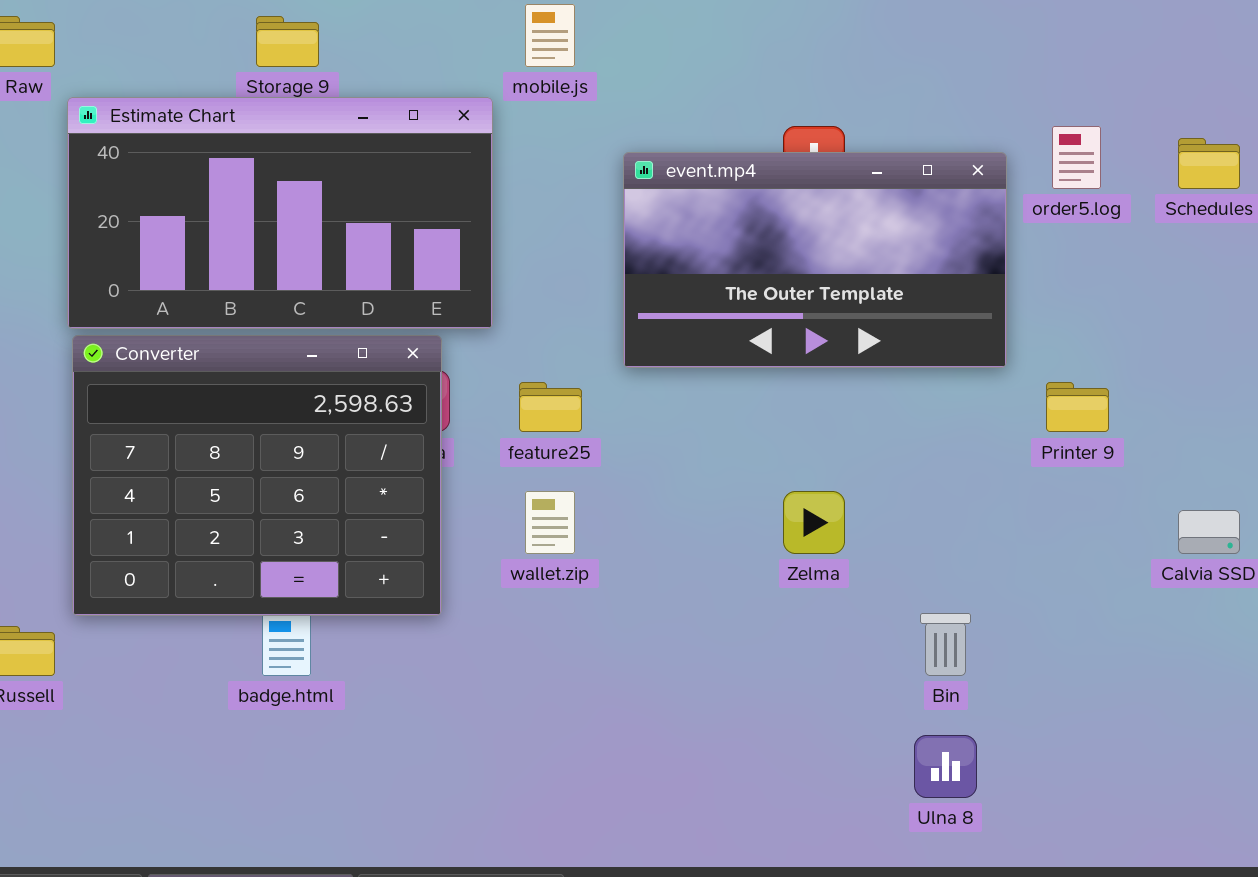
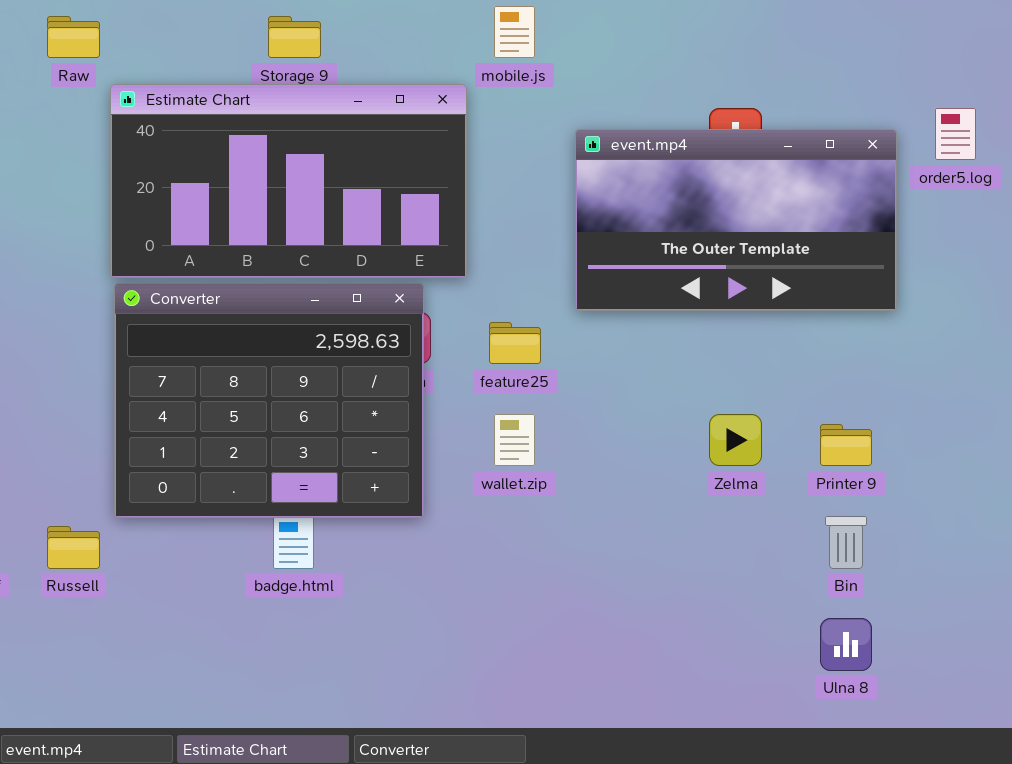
Printer 9: [1046,382,1109,432] -> [820,424,872,466], moved

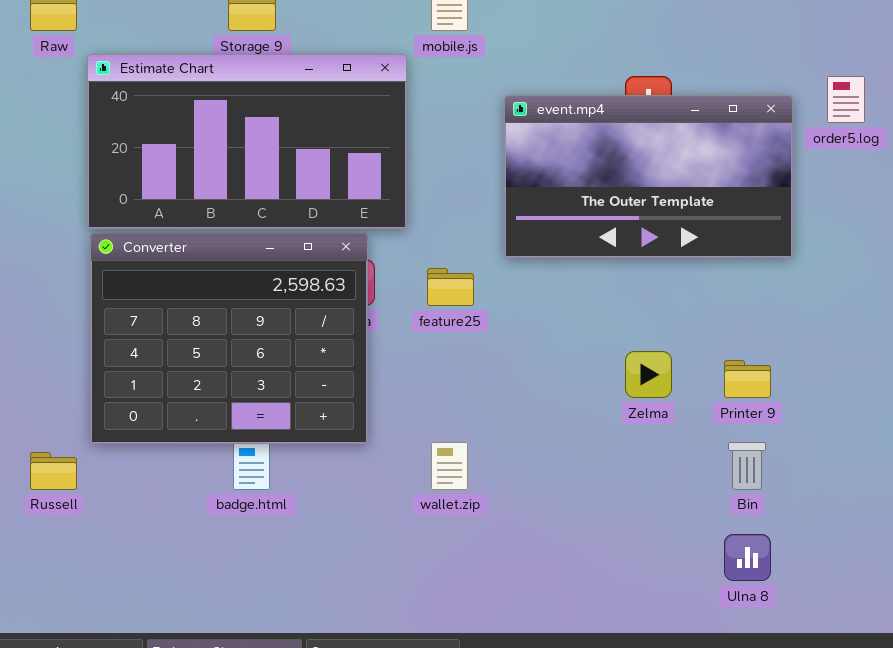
wallet.zip: [494,414,535,466] -> [431,442,468,490], moved

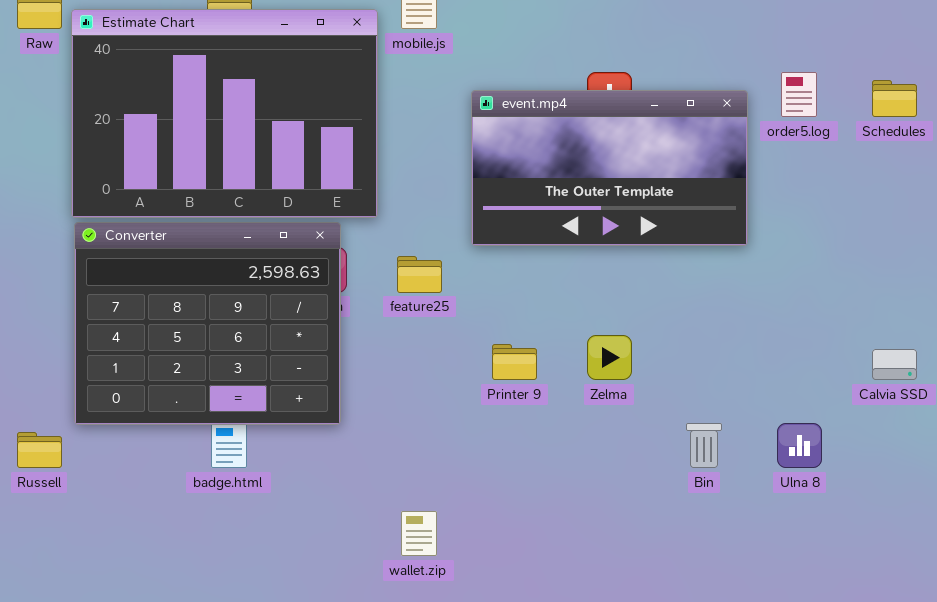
Estimate Chart: [87,54,407,229] -> [71,9,378,218], resized
Printer 9: [724,360,771,398] -> [492,344,537,380], moved
wallet.zip: [431,442,468,490] -> [401,511,437,556], moved
Ulna 8: [724,534,771,581] -> [777,423,822,468], moved

